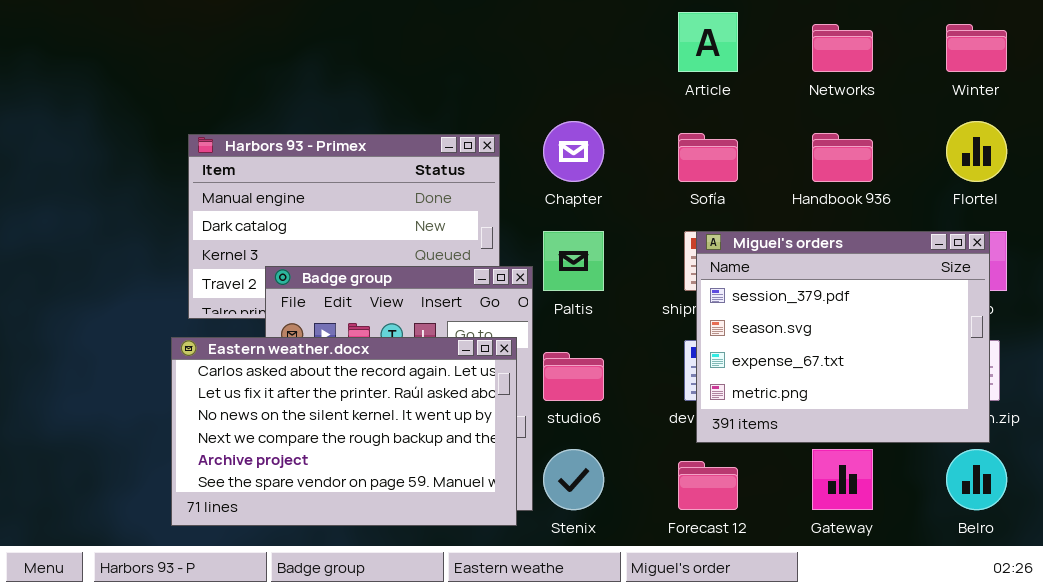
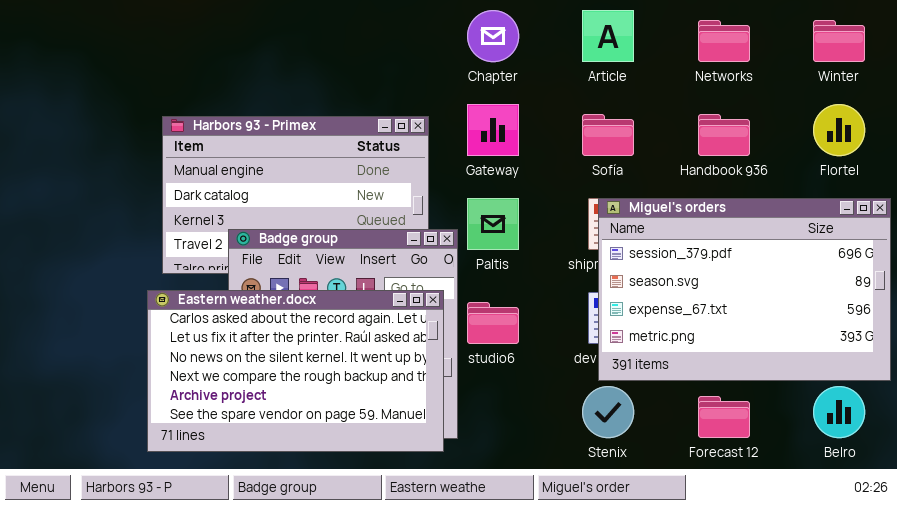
Chapter: [543,121,604,182] -> [467,10,519,62], moved
Miguel's orders: [696,231,990,443] -> [598,198,891,381], resized
Stenix: [543,449,604,510] -> [582,386,634,438], moved
Gateway: [812,449,873,510] -> [467,104,519,156], moved
Forecast 12: [678,461,738,510] -> [698,396,750,438], moved

